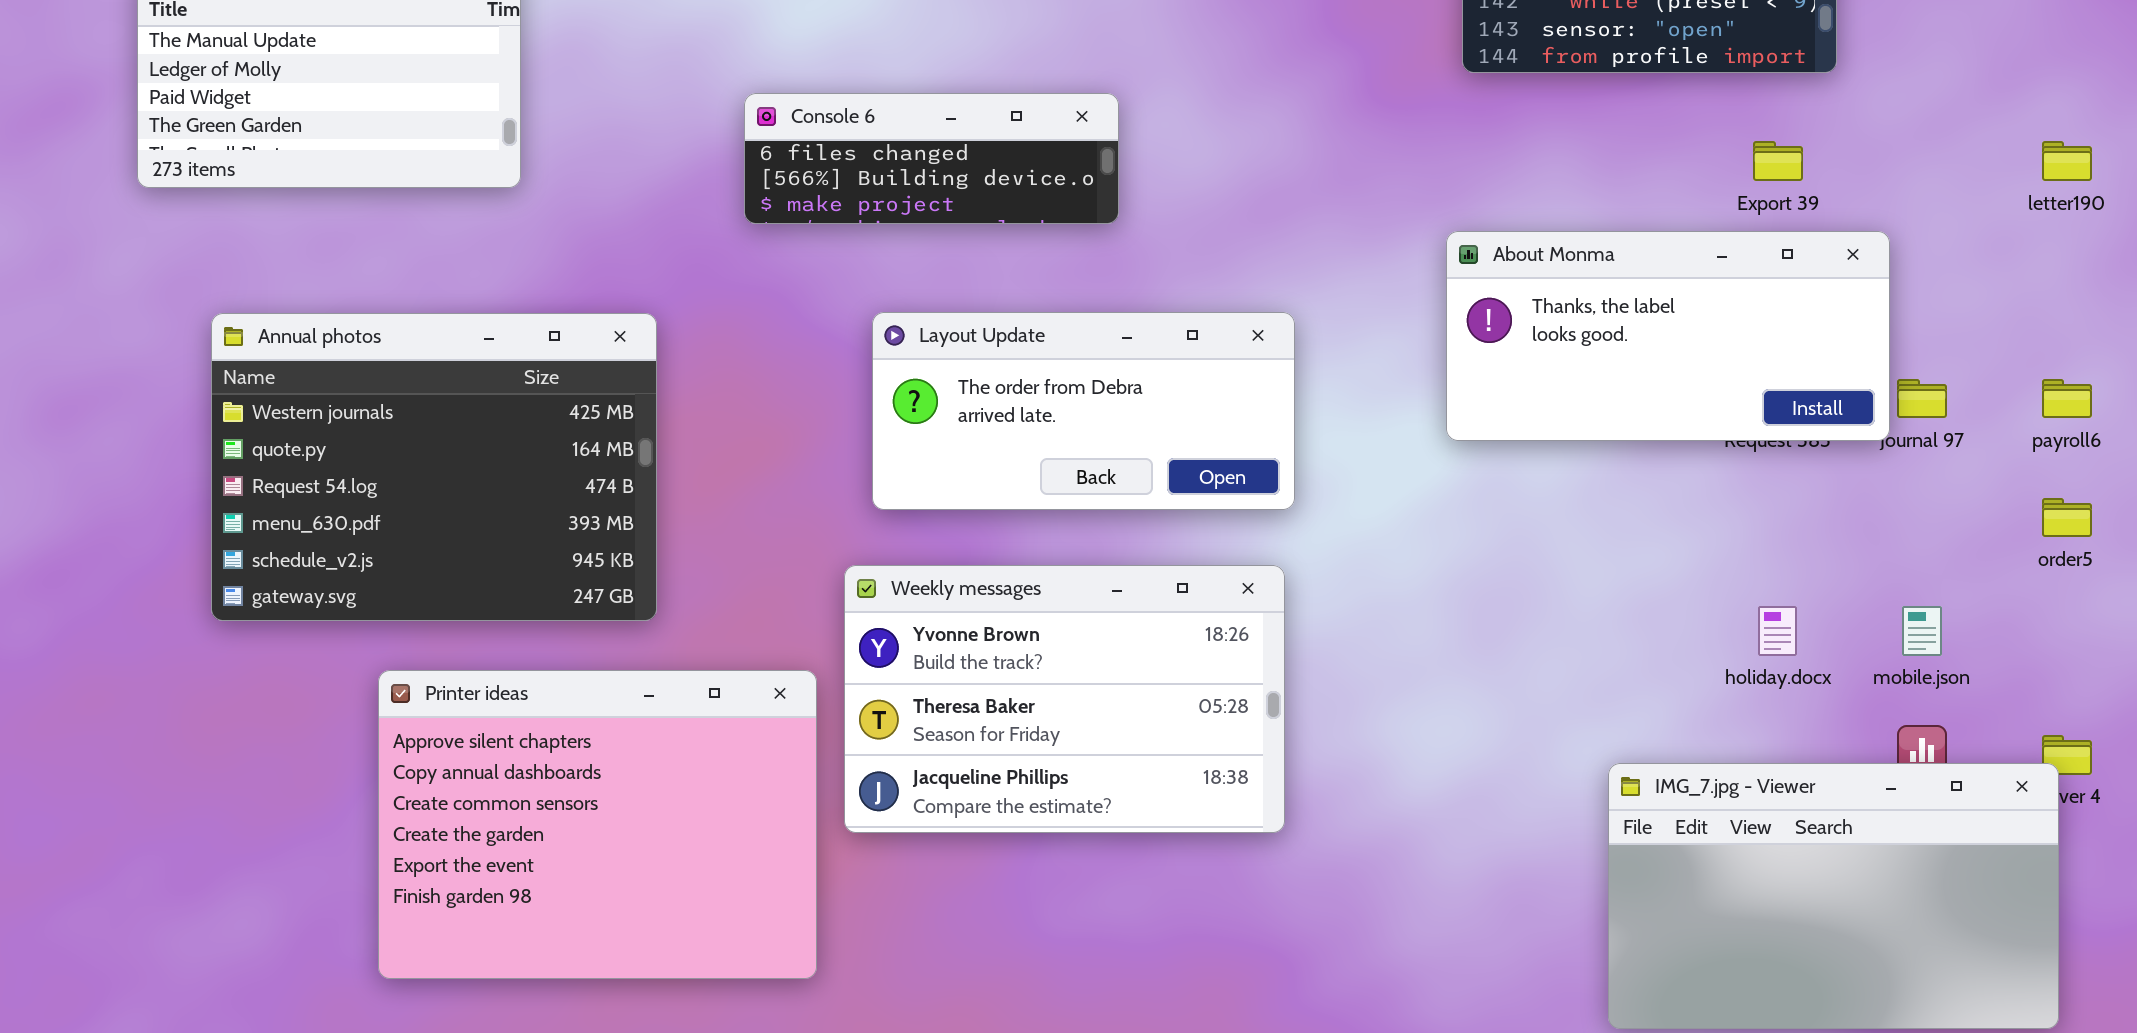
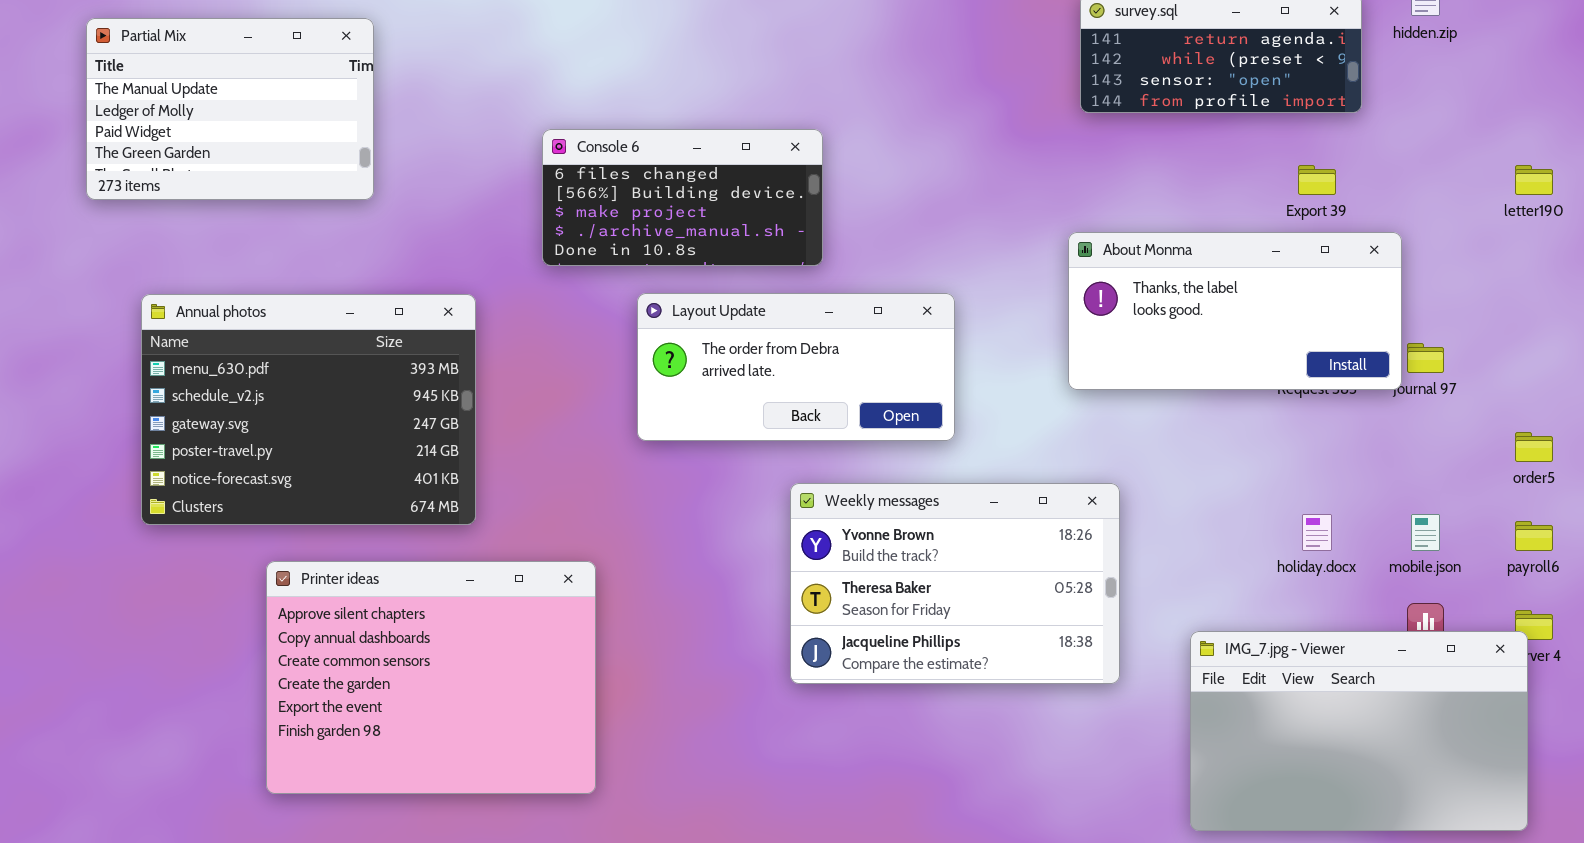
Console 6: [744,93,1119,224] -> [542,129,823,266], resized
Annual photos: [211,313,657,621] -> [141,294,476,525], scrolled down 3 rows
payroll6: [2042,379,2092,418] -> [1515,521,1553,551], moved
Weekly messages: [844,565,1285,833] -> [790,483,1120,684], moved

